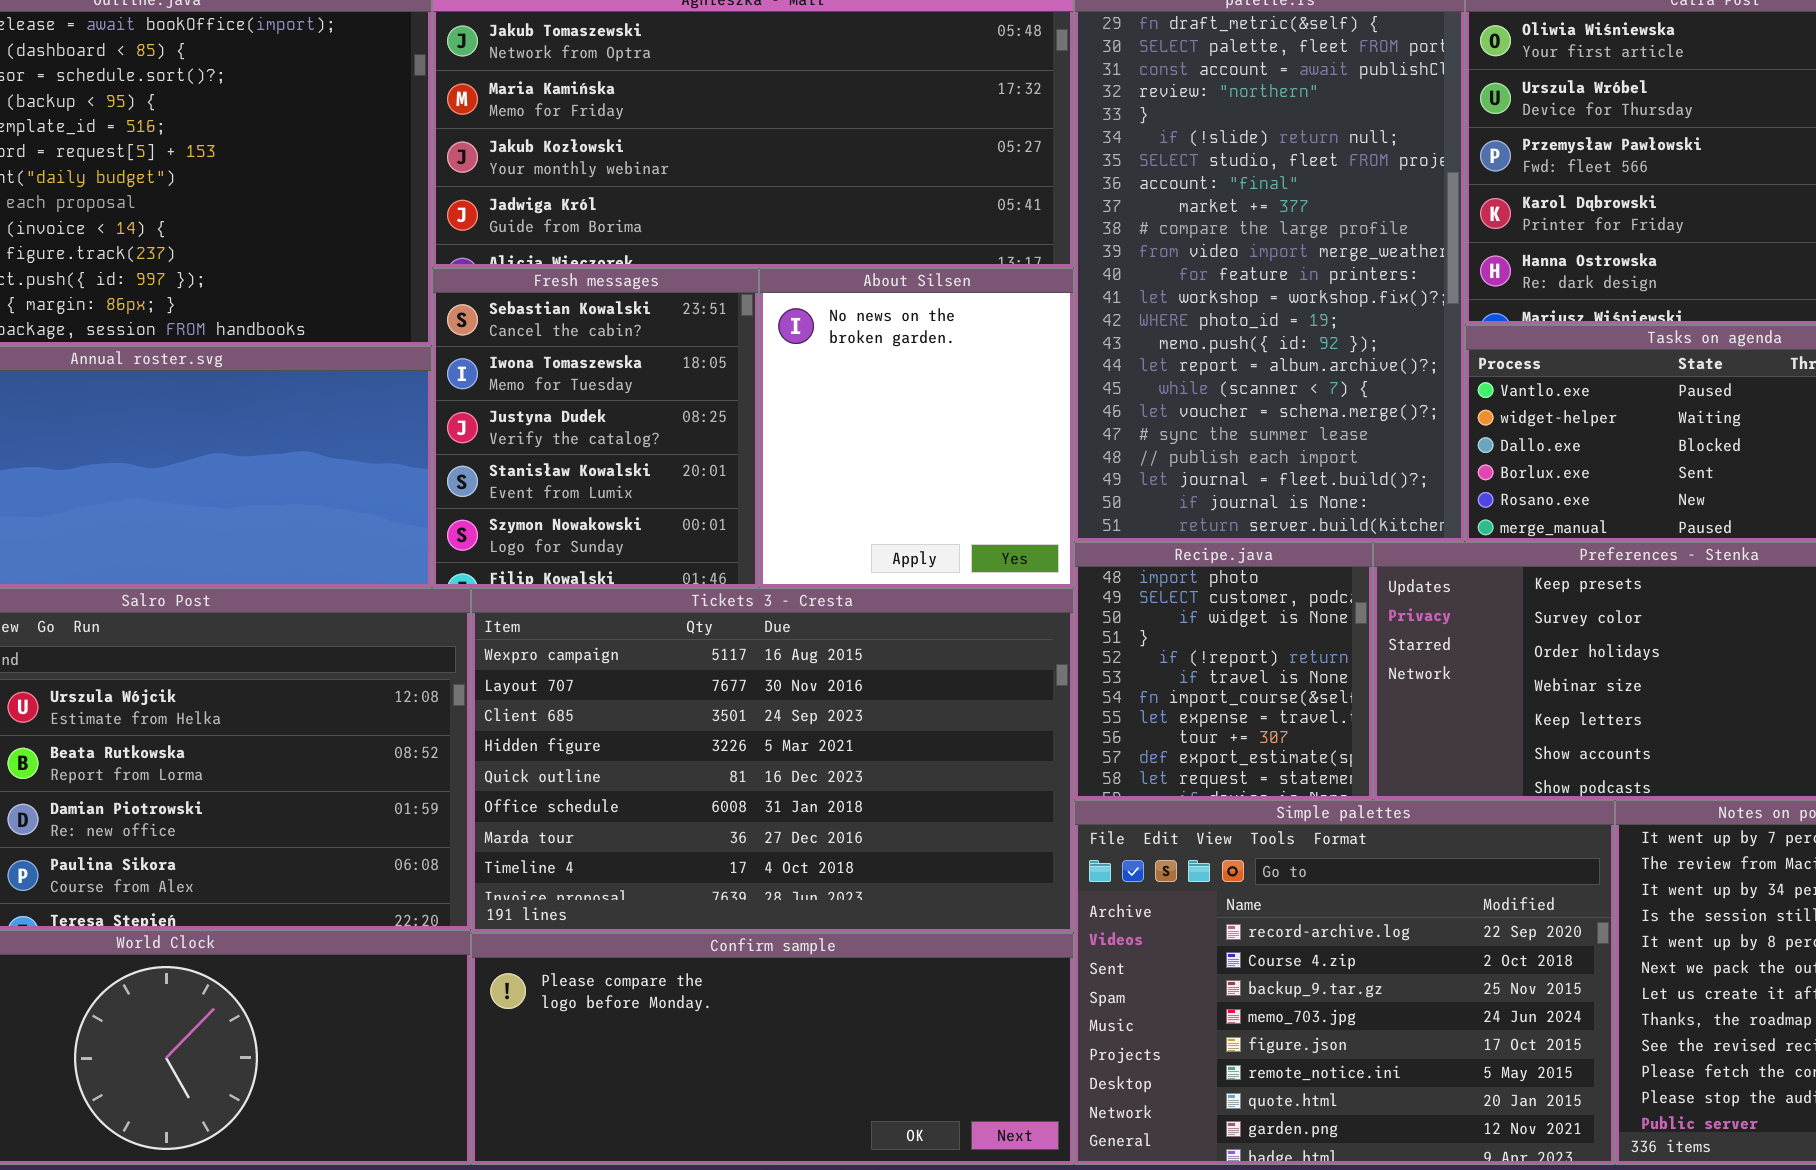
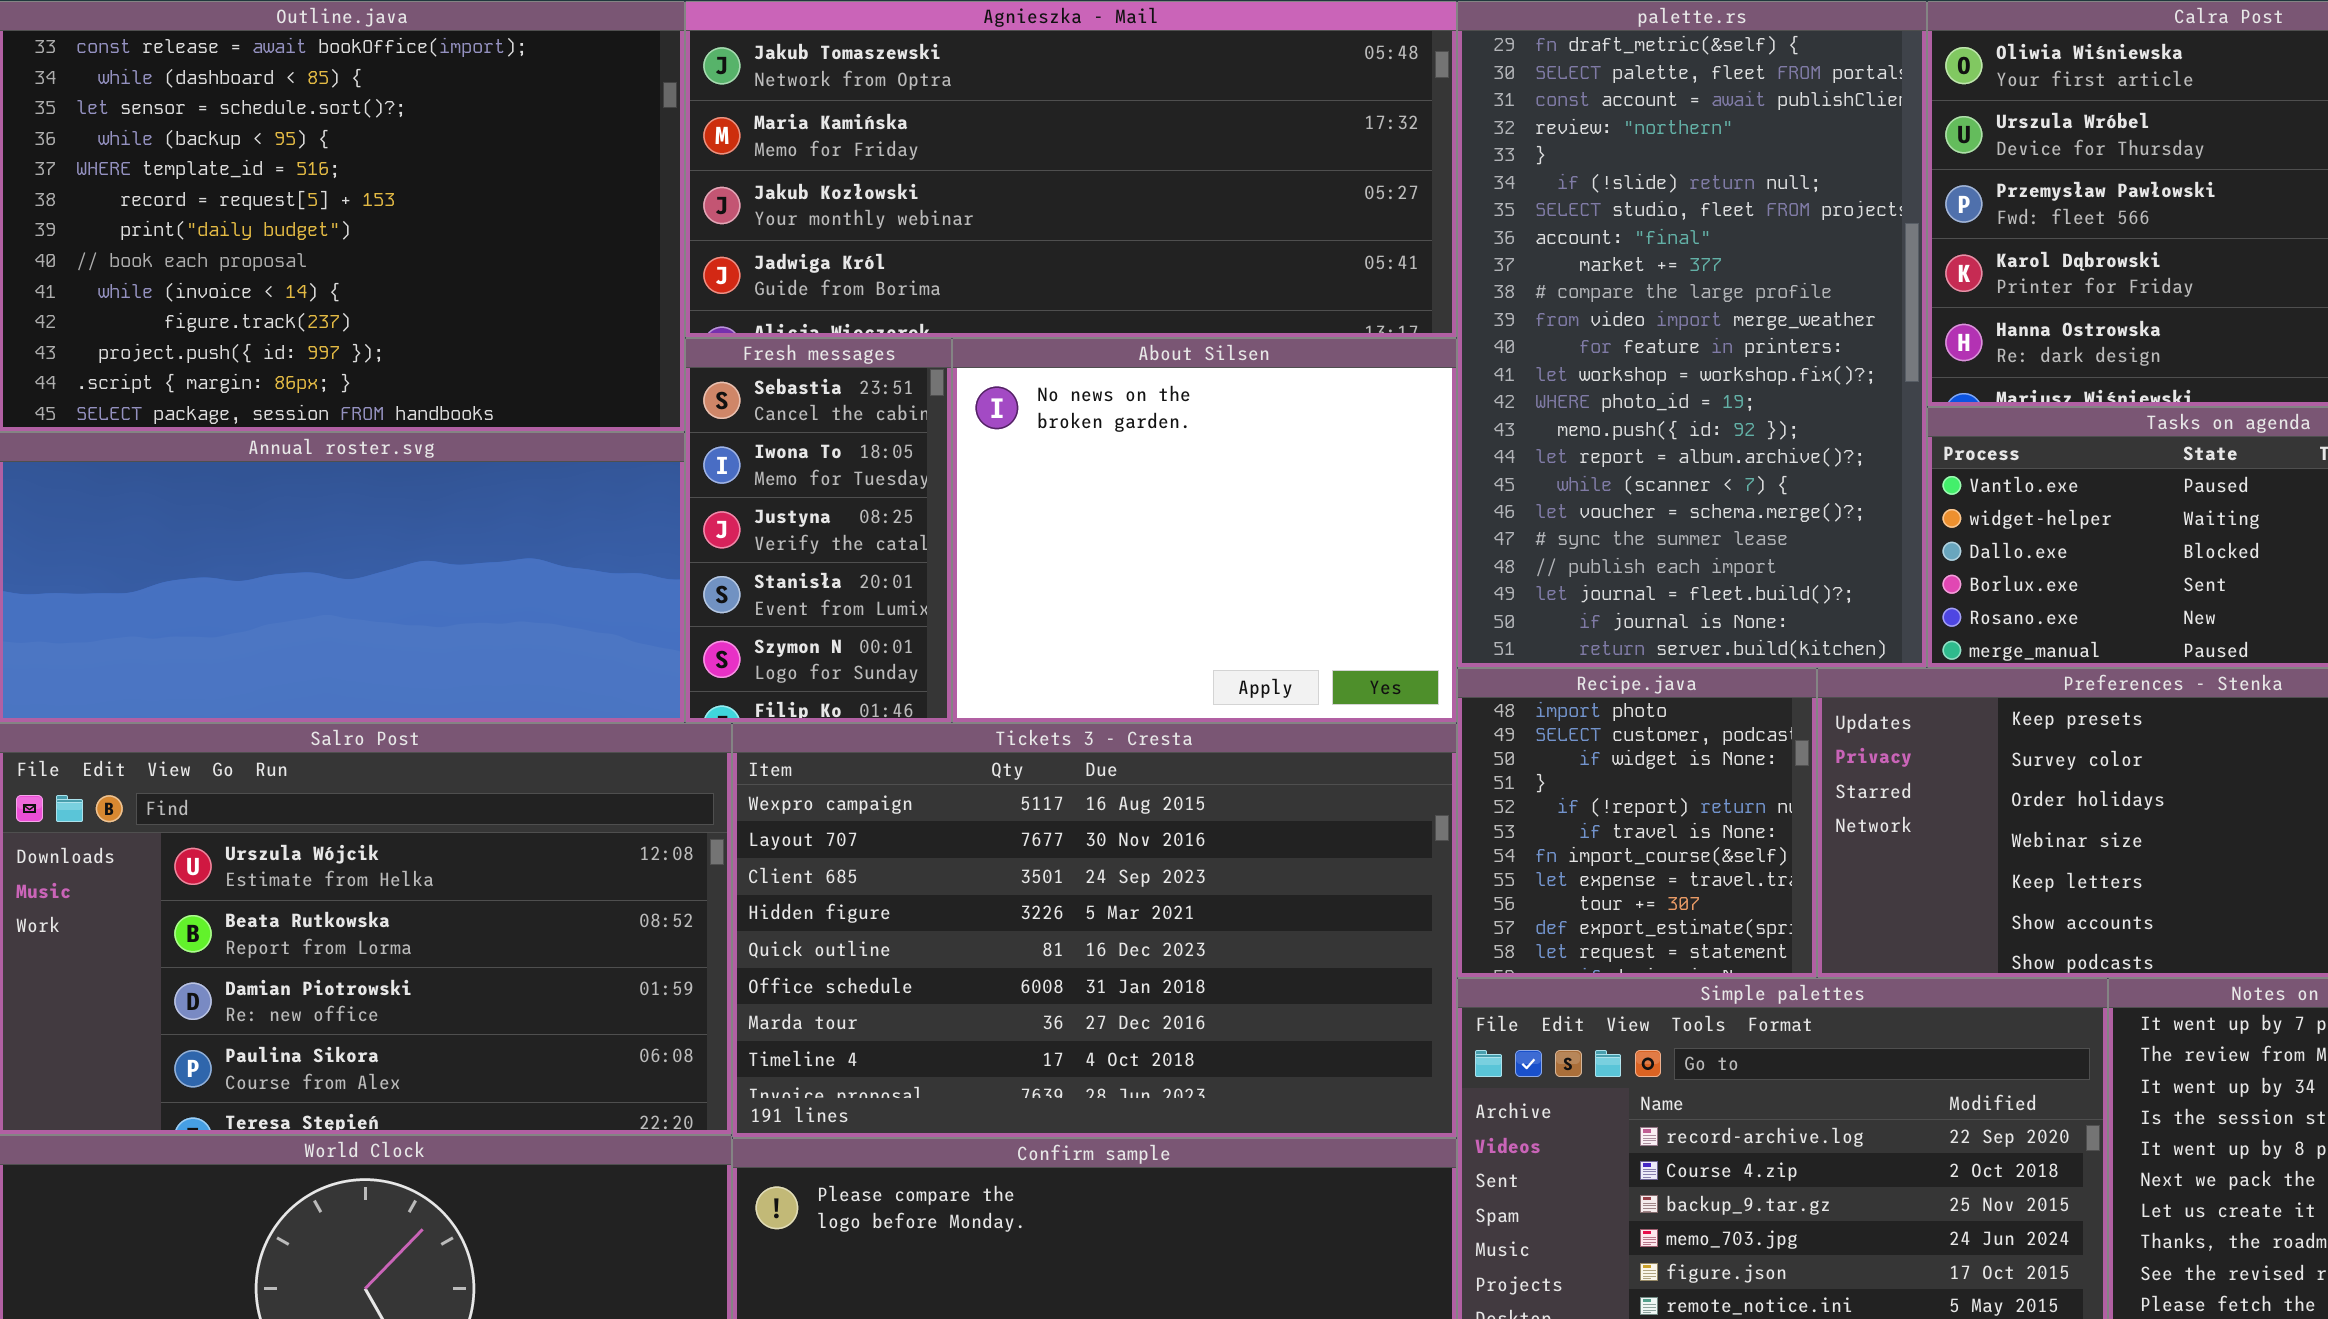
Fresh messages: [432,268,759,588] -> [685,338,952,723], resized
About Silsen: [759,268,1074,588] -> [952,338,1457,723], resized

